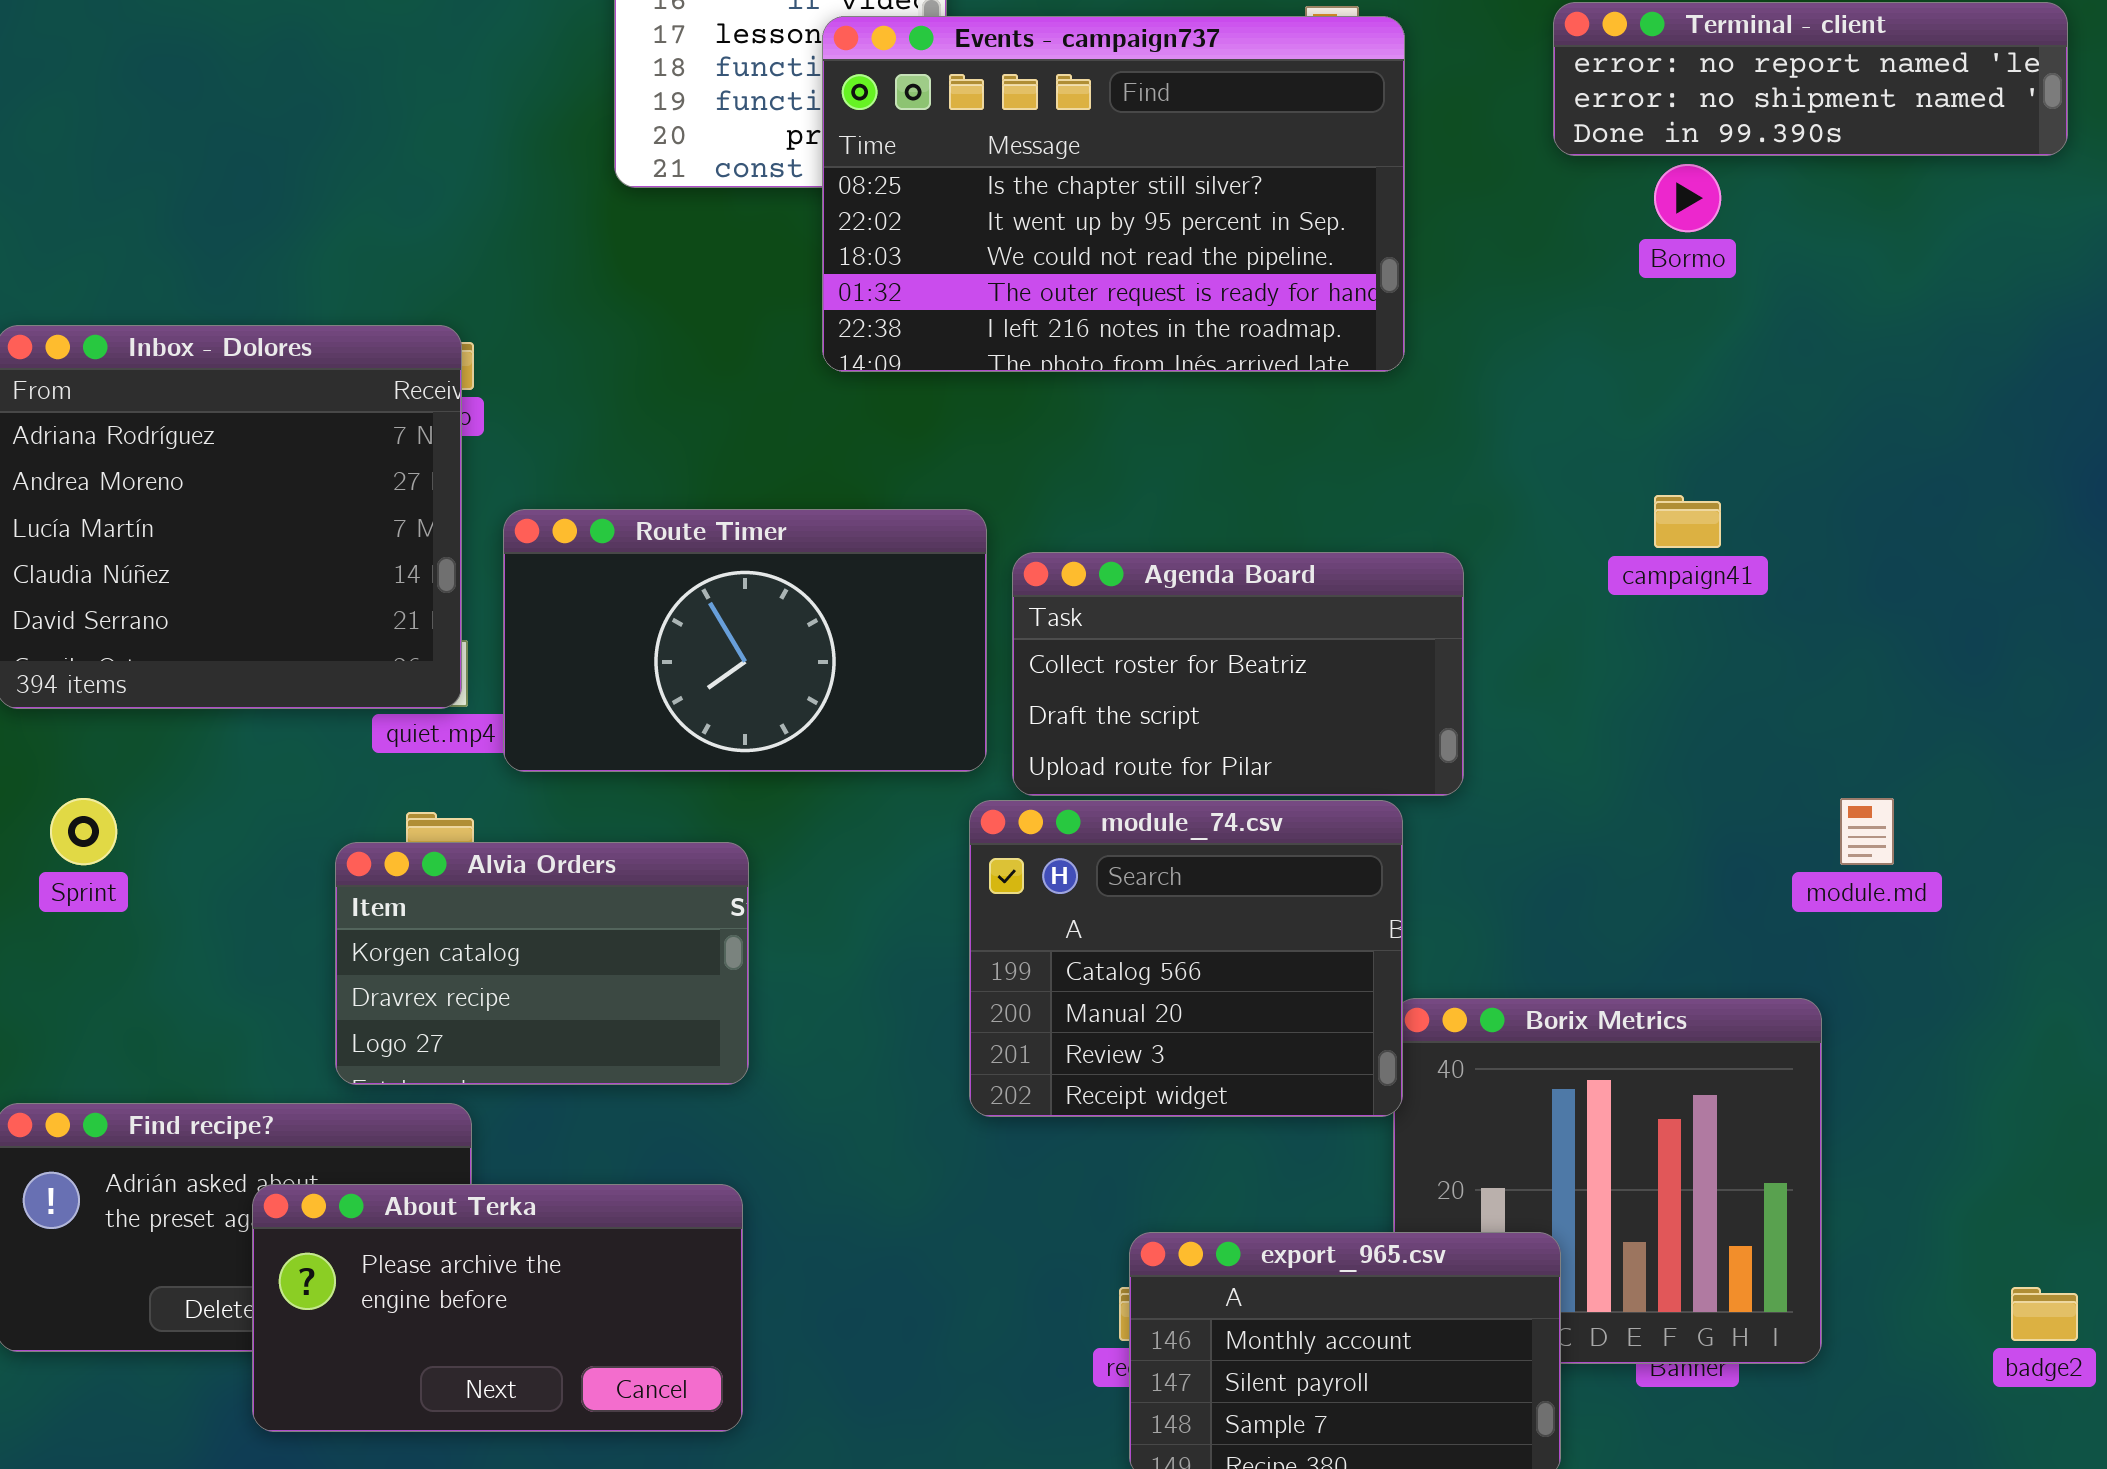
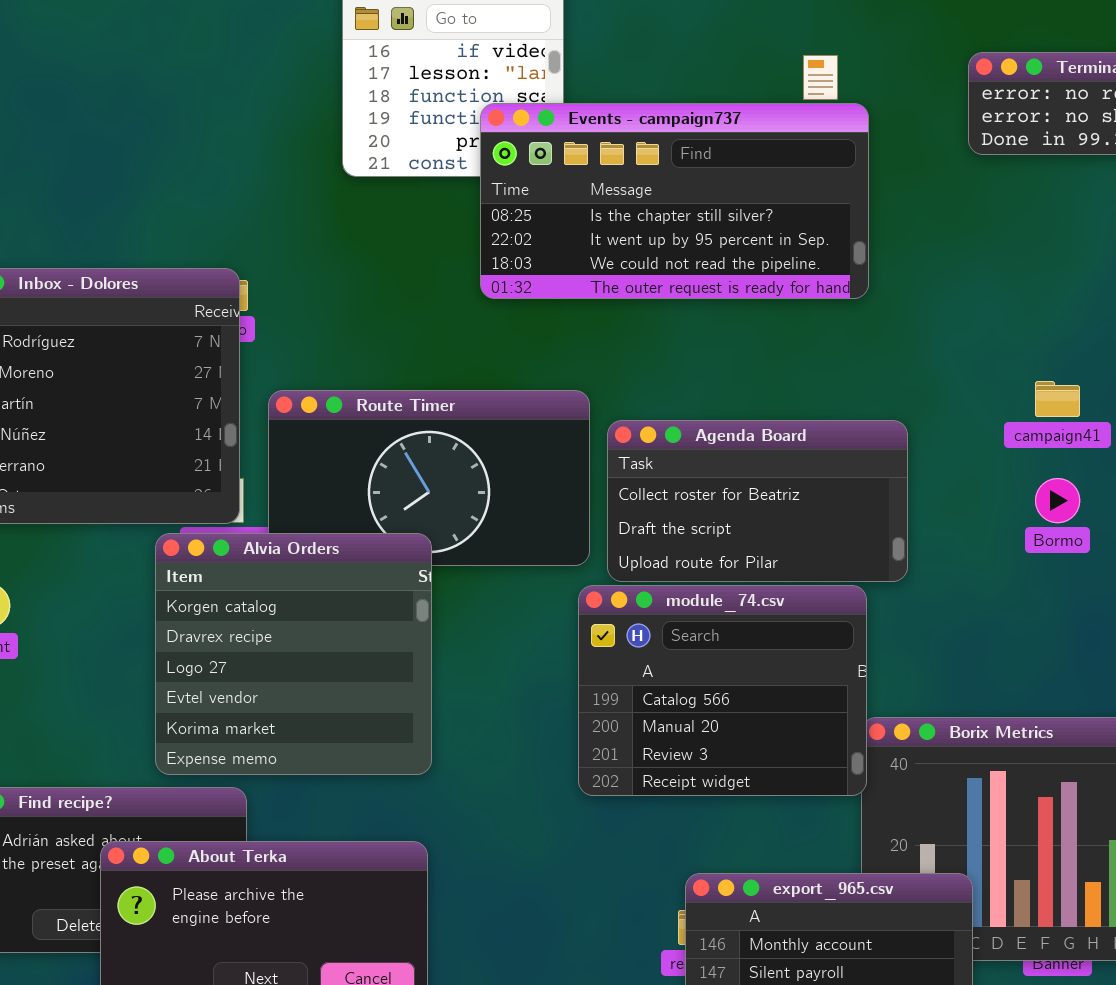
Events - campaign737: [822,16,1405,372] -> [480,103,869,299], resized
Bormo: [1654,164,1721,232] -> [1035,478,1080,523], moved
Alvia Orders: [335,842,749,1085] -> [155,533,432,775], resized

